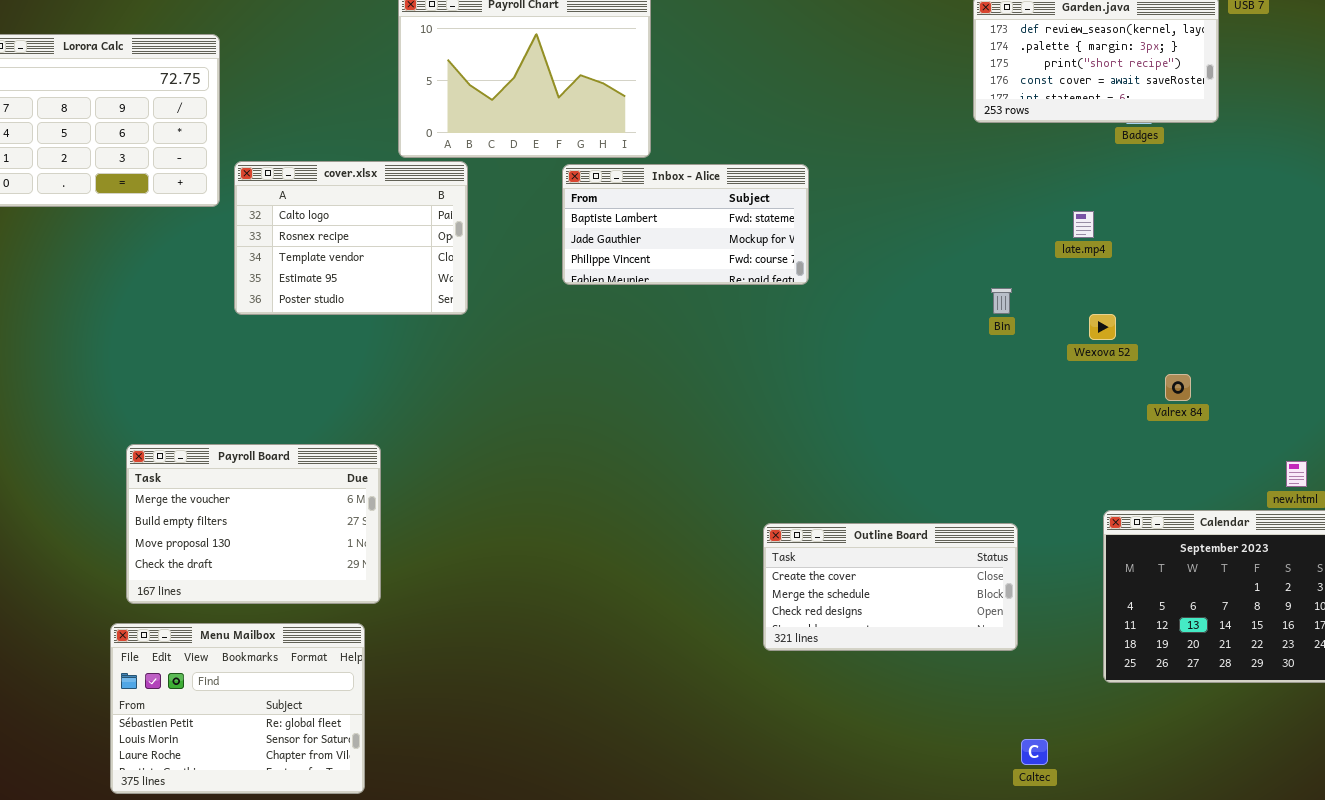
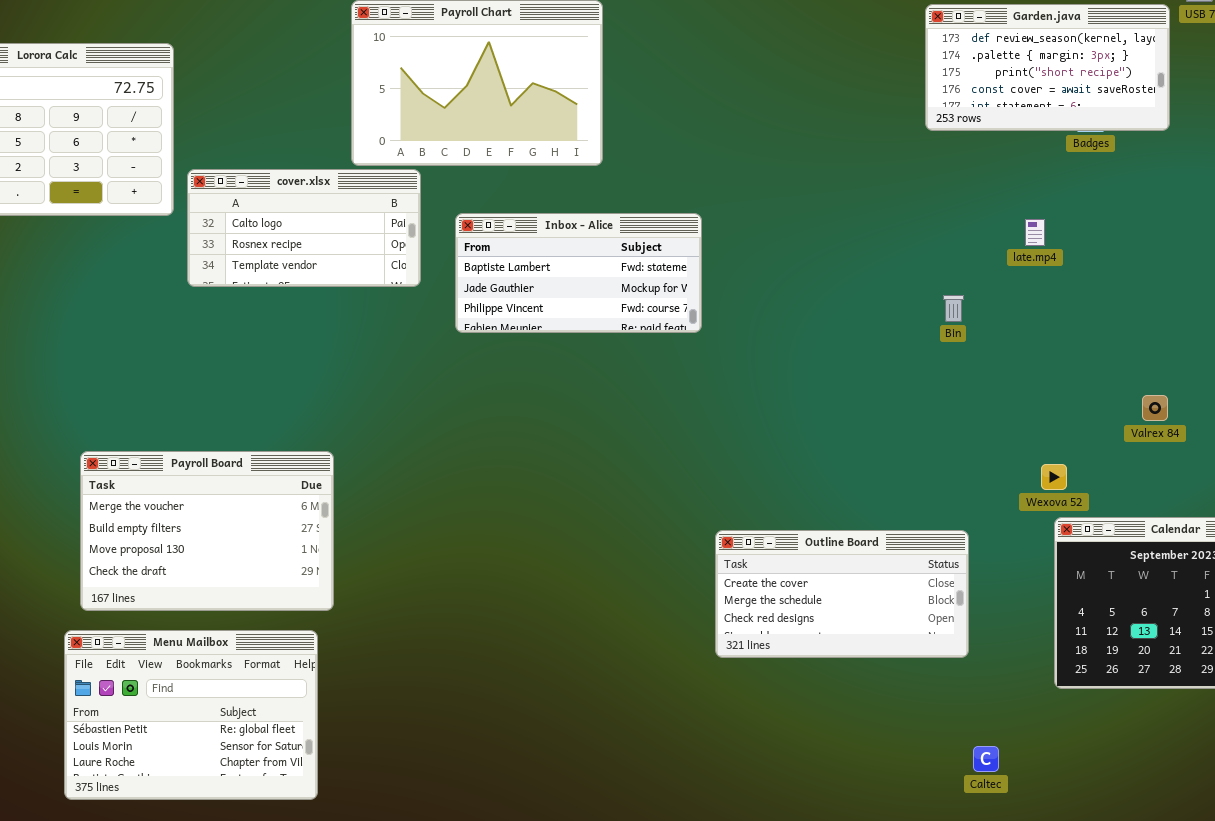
cover.xlsx: [234,161,468,315] -> [187,169,421,287], resized
Inbox - Alice: [562,164,809,285] -> [455,213,702,333], moved
Wexova 52: [1089,314,1116,340] -> [1041,464,1067,490], moved
Valrex 84: [1165,374,1191,401] -> [1142,395,1168,421], moved

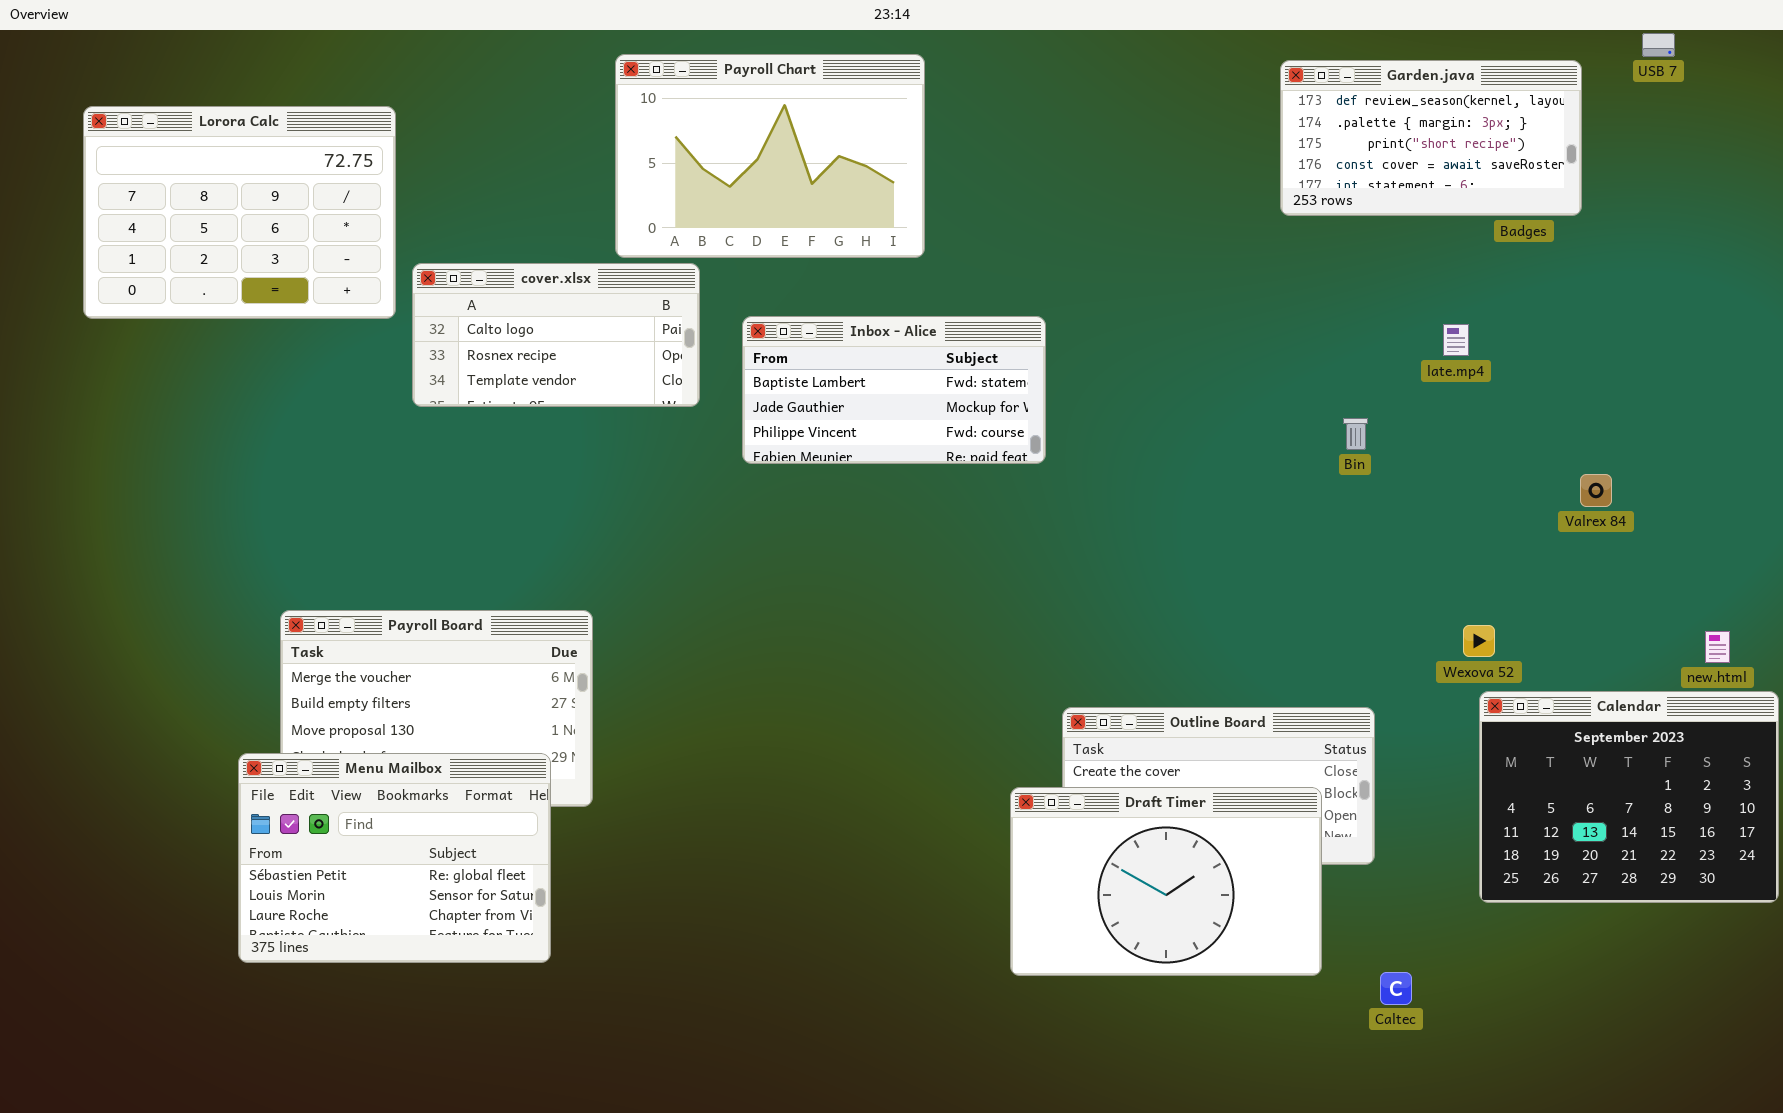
Garden.java: [925,4,1170,131] -> [1280,60,1582,216], moved
Valrex 84: [1142,395,1168,421] -> [1580,474,1612,507], moved
Draft Timer: none -> [1010,787,1322,976], opened
Menu Mailbox: [64,630,318,800] -> [238,753,551,963], moved

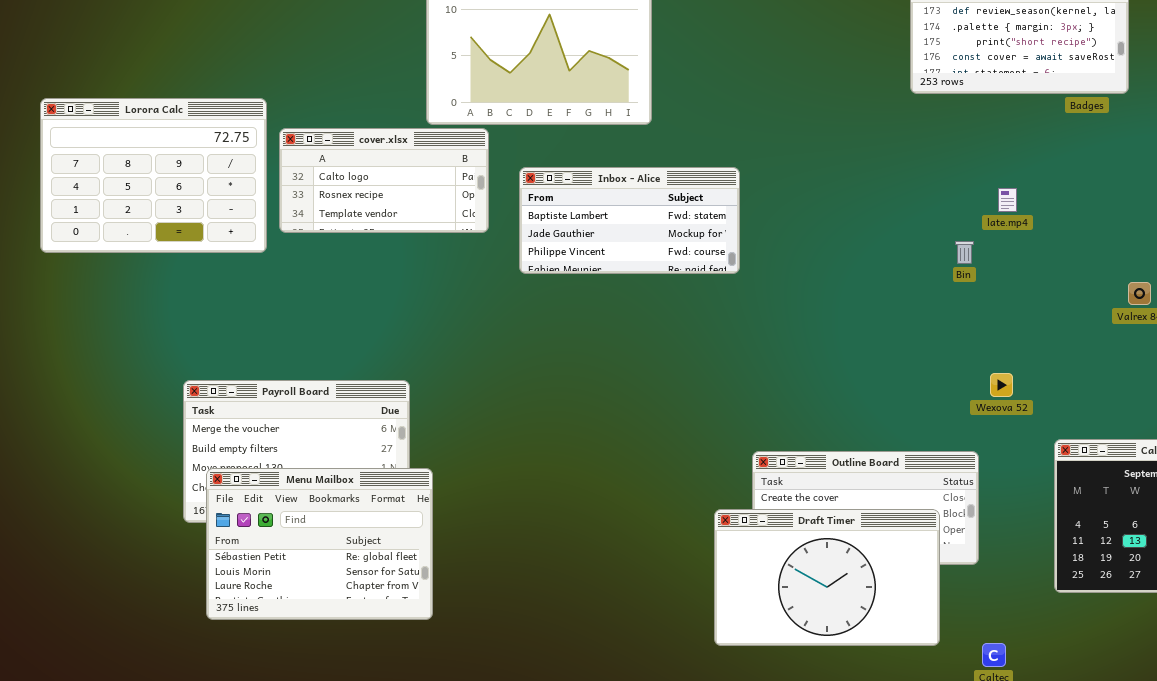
Lorora Calc: [83,106,396,319] -> [40,98,267,253], moved
late.mp4: [1443,324,1469,356] -> [998,188,1017,212], moved
Wexova 52: [1463,625,1495,657] -> [990,373,1013,397], moved
Menu Mailbox: [238,753,551,963] -> [206,468,433,620], moved

